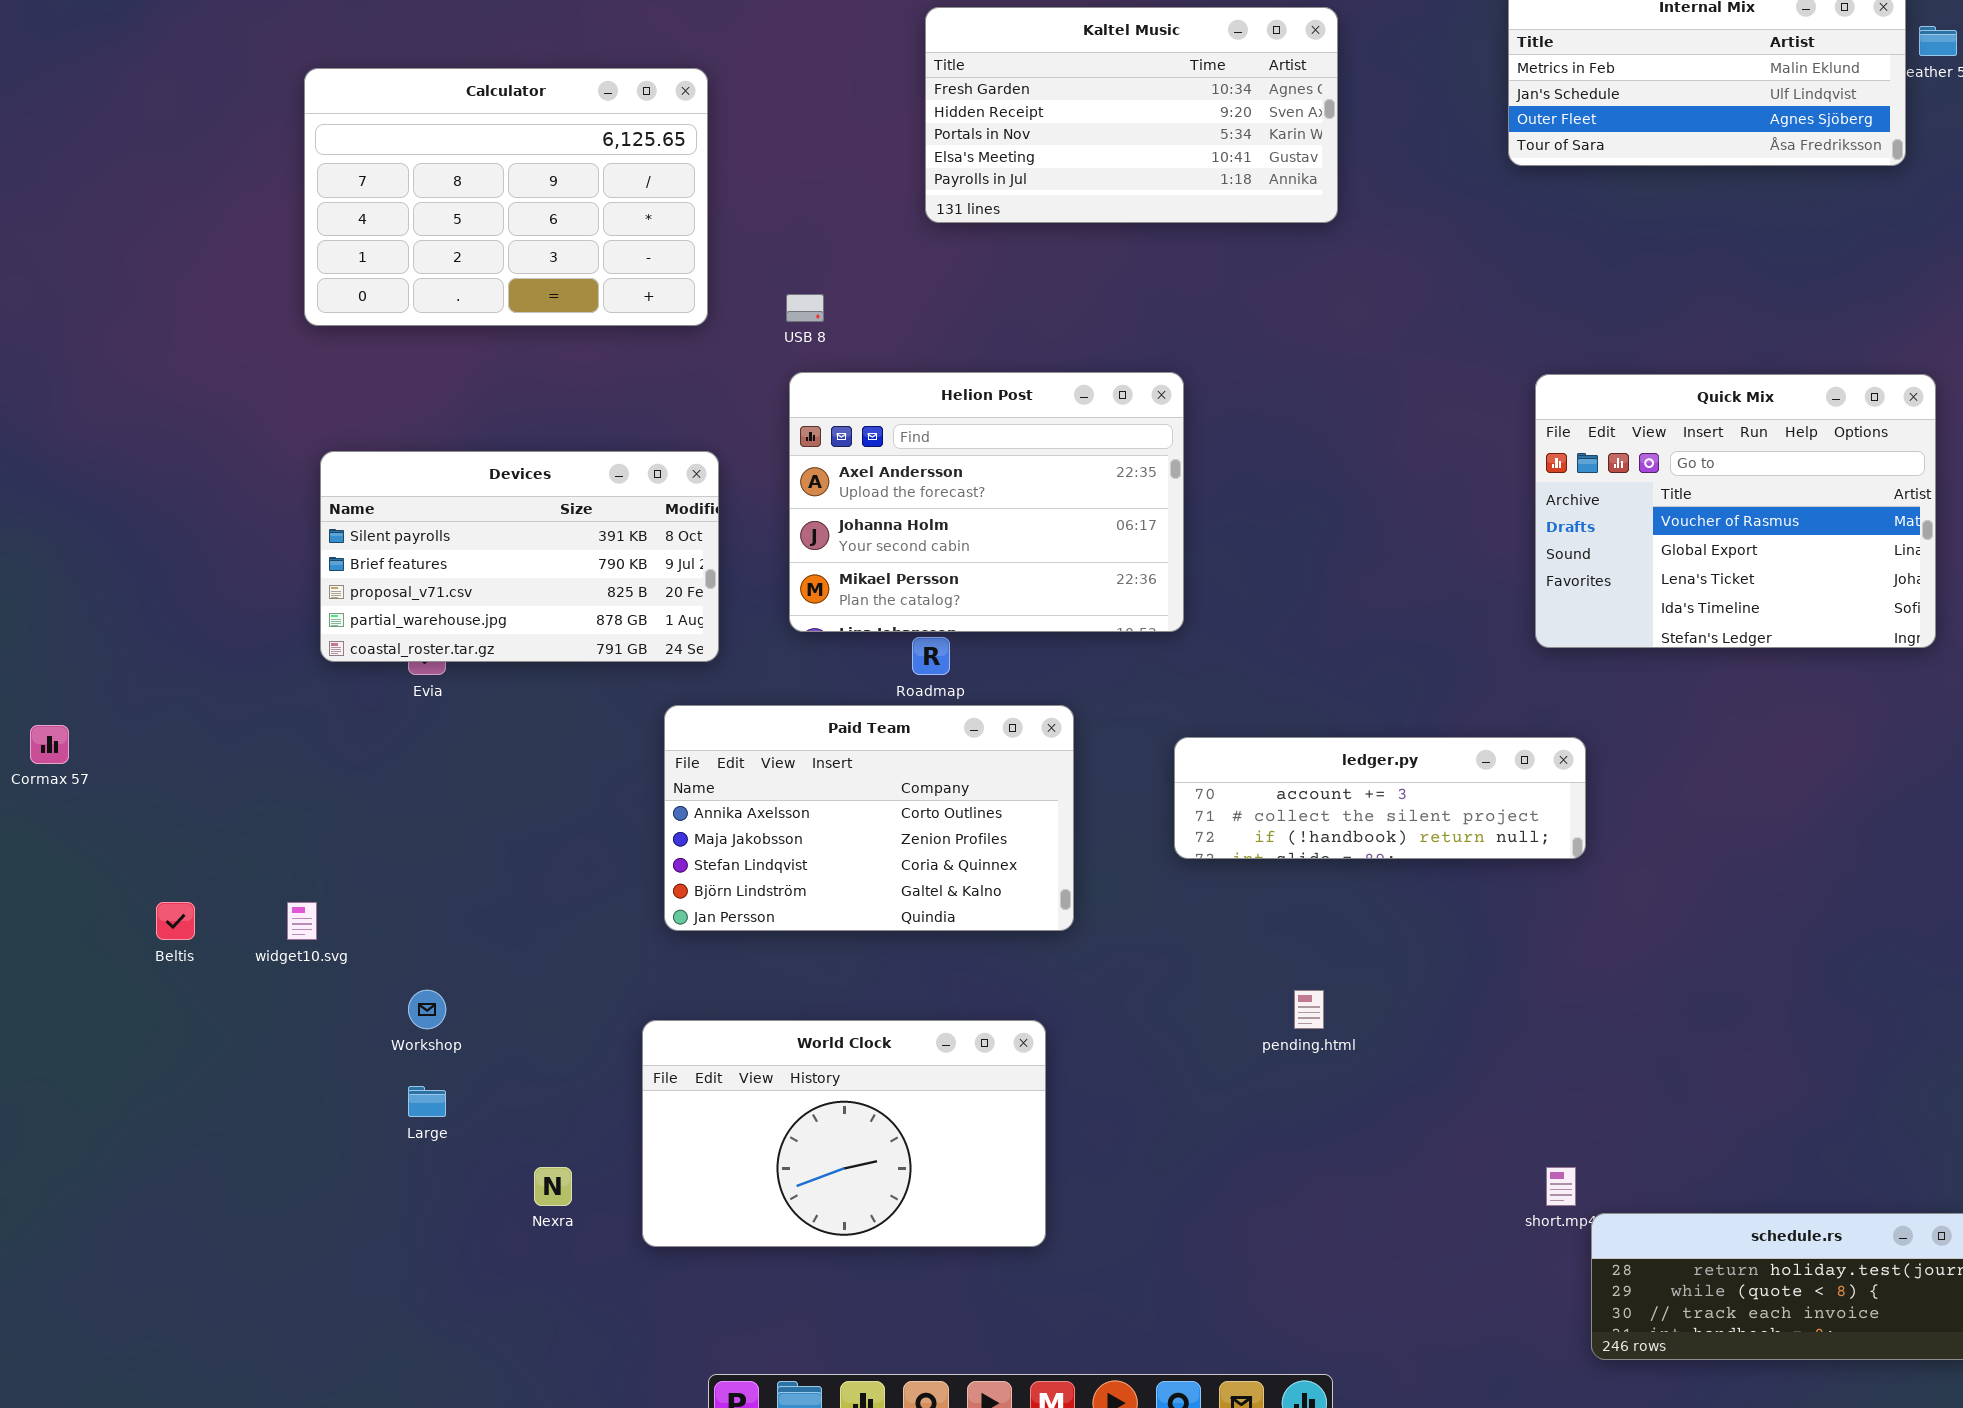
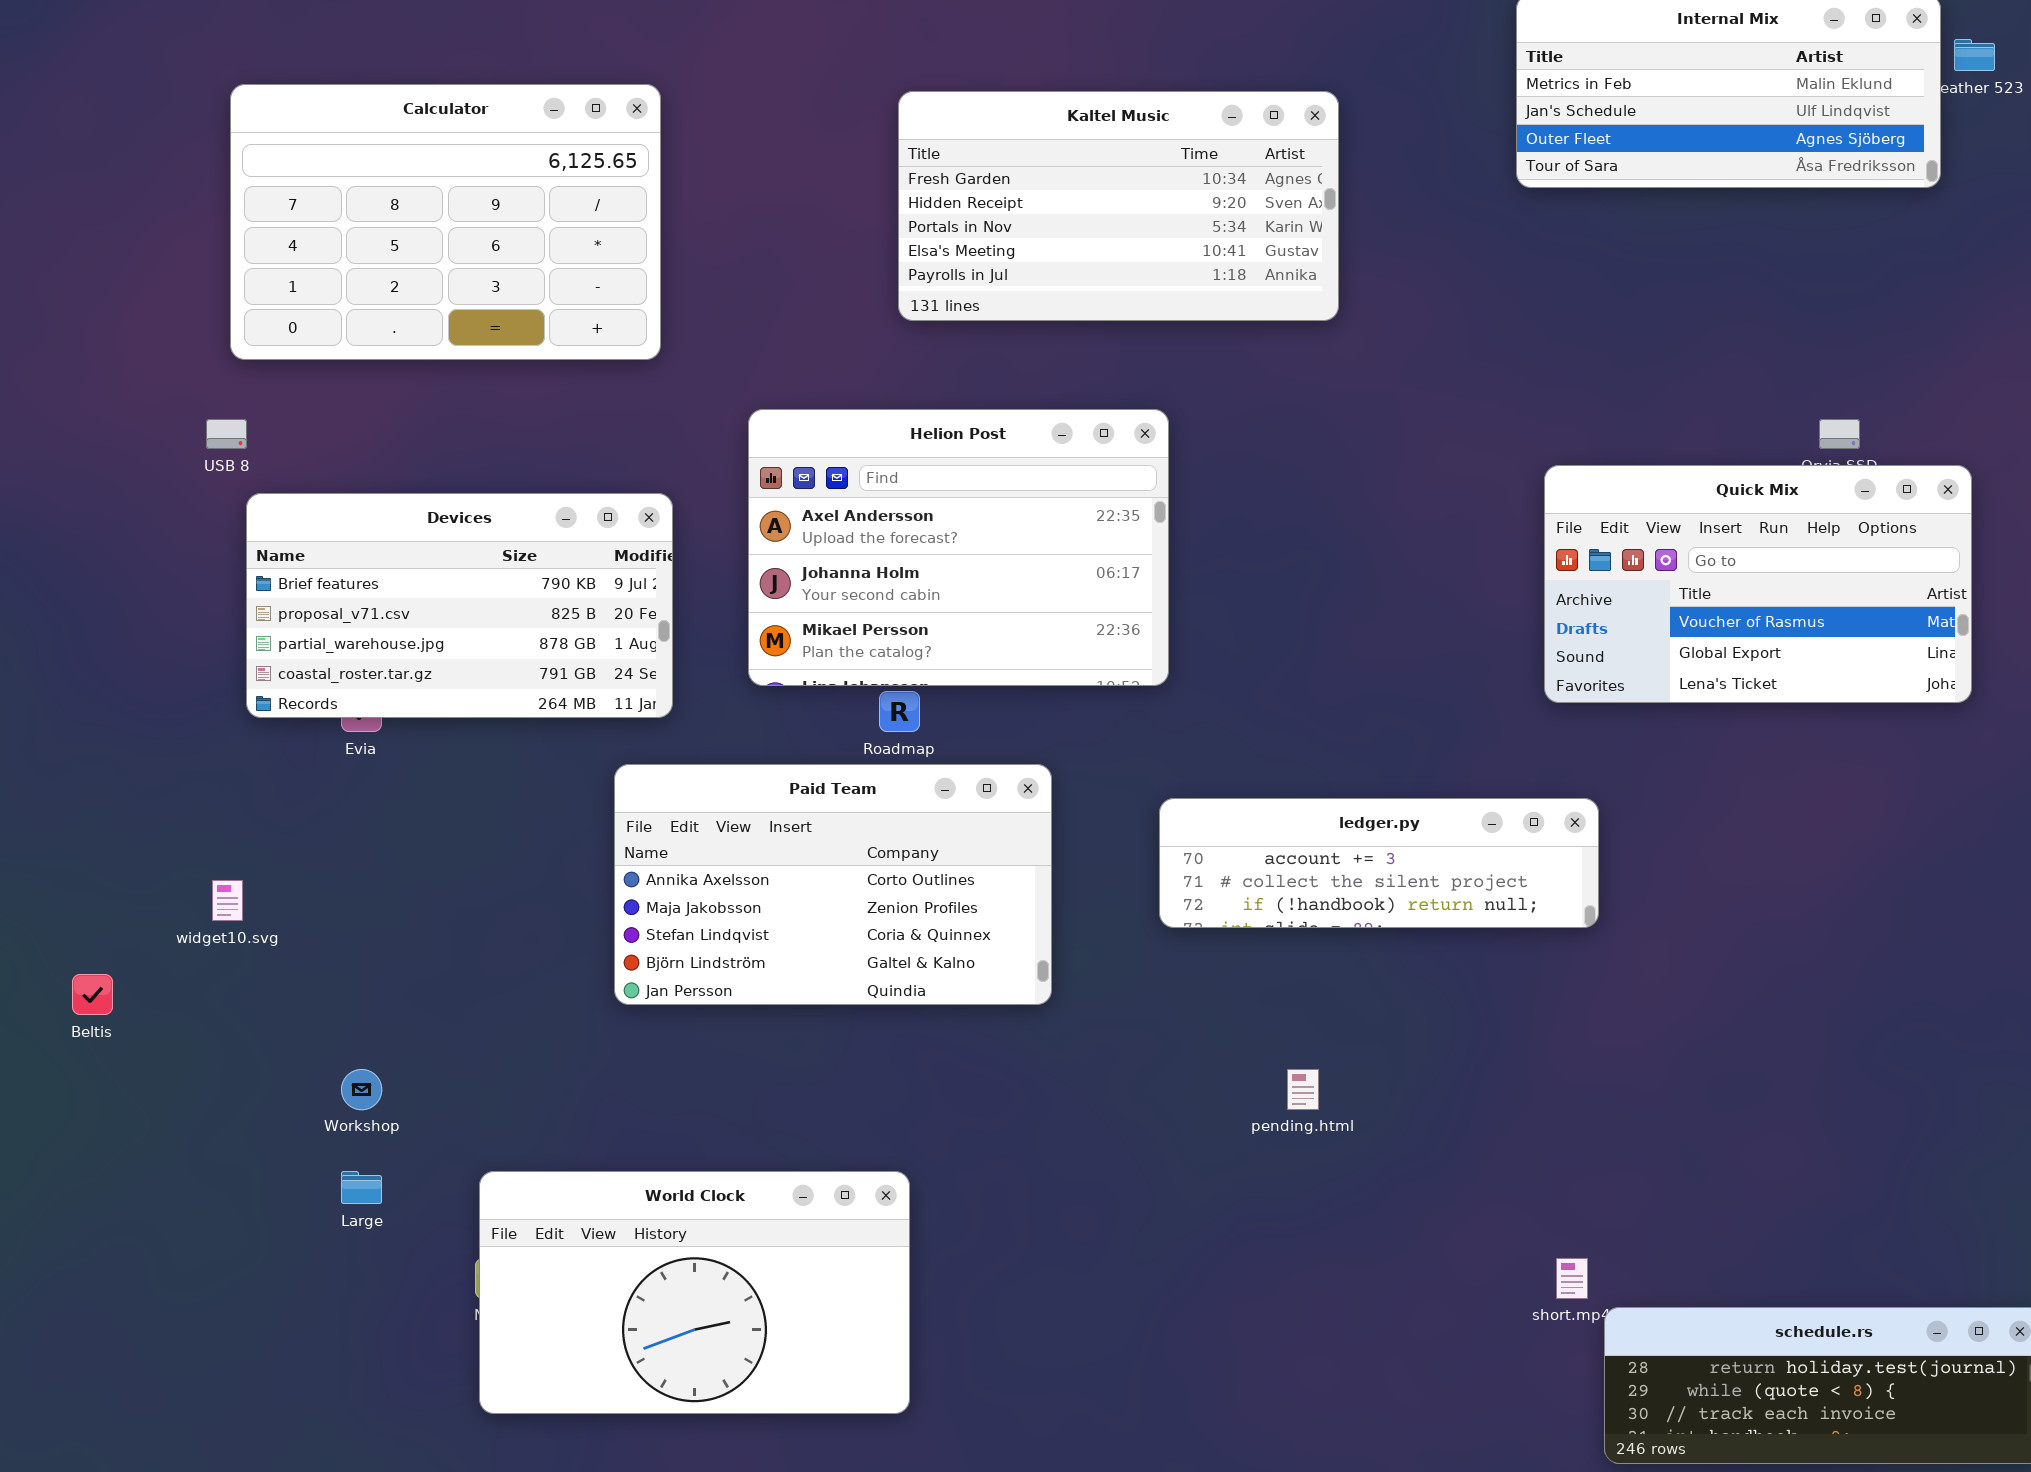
Kaltel Music: [925,7,1338,223] -> [898,91,1339,321], moved
USB 8: [786,294,824,322] -> [206,419,247,449], moved
Quick Mix: [1535,374,1936,648] -> [1544,465,1972,703], resized
Devices: [320,451,719,662] -> [246,493,673,718], scrolled down 1 row
widget10.svg: [287,902,317,940] -> [212,880,243,921], moved
World Clock: [642,1020,1046,1247] -> [479,1171,910,1414], moved

